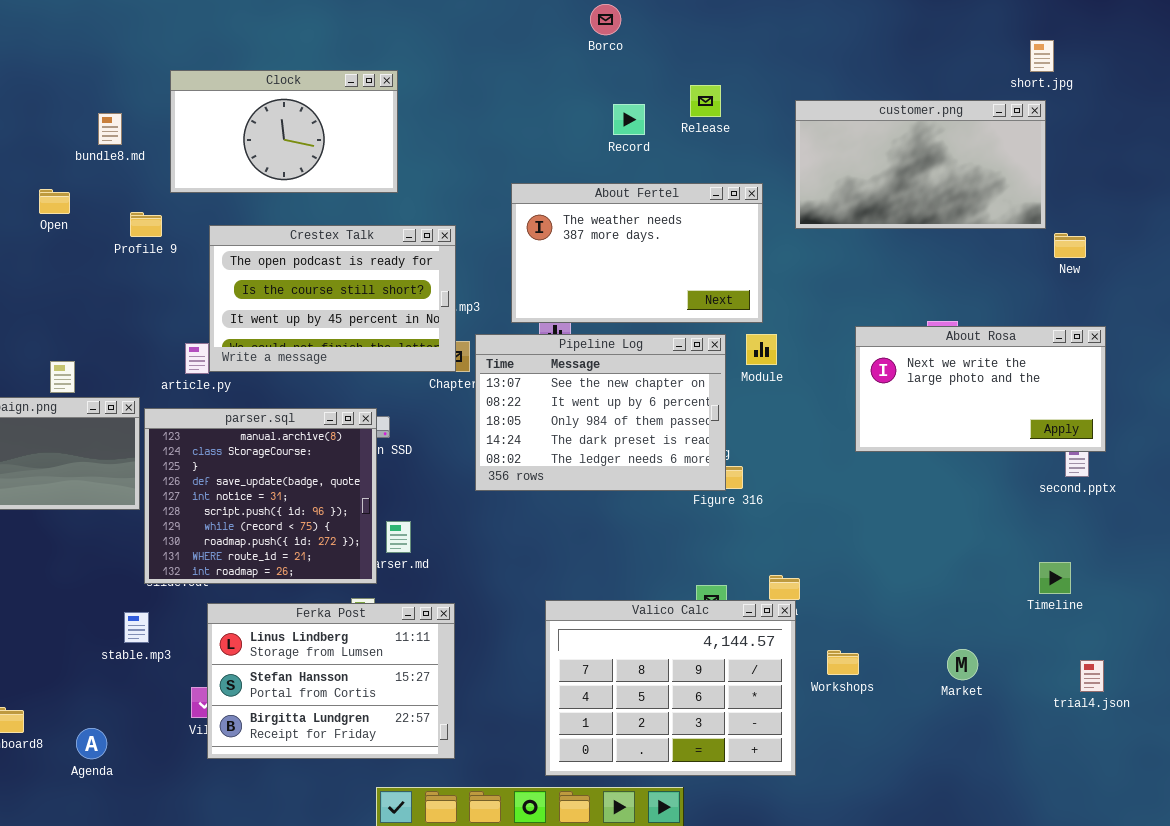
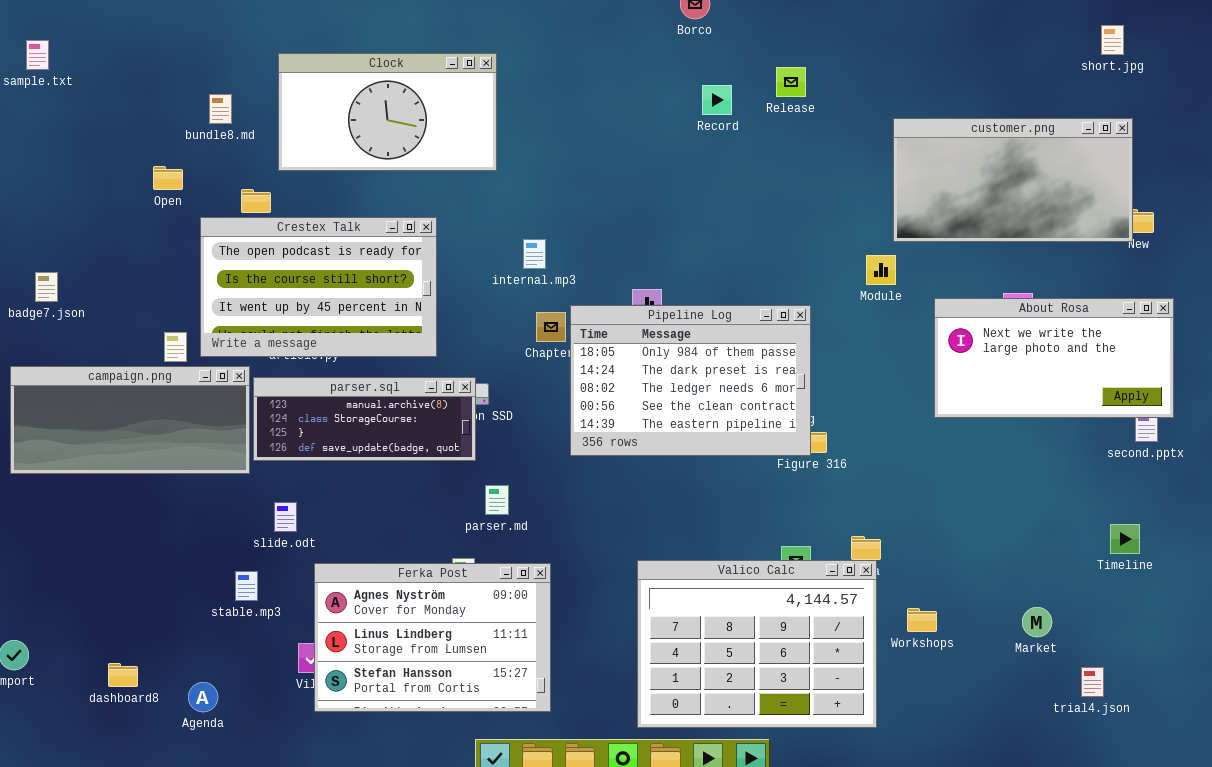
customer.png: [795,100,1046,229] -> [893,118,1133,242], moved
About Fertel: [511,183,763,323] -> none, closed
Crestex Talk: [209,225,456,372] -> [200,217,437,357], moved
Pipeline Log: [475,334,726,491] -> [570,305,811,456], scrolled down 2 rows
Module: [746,334,777,365] -> [866,255,896,285], moved
parser.sql: [144,408,377,584] -> [253,377,476,461], resized
Ferka Post: [207,603,455,759] -> [314,563,551,712], scrolled up 1 row
trial4.json: [1080,660,1104,692] -> [1081,667,1104,697], moved

